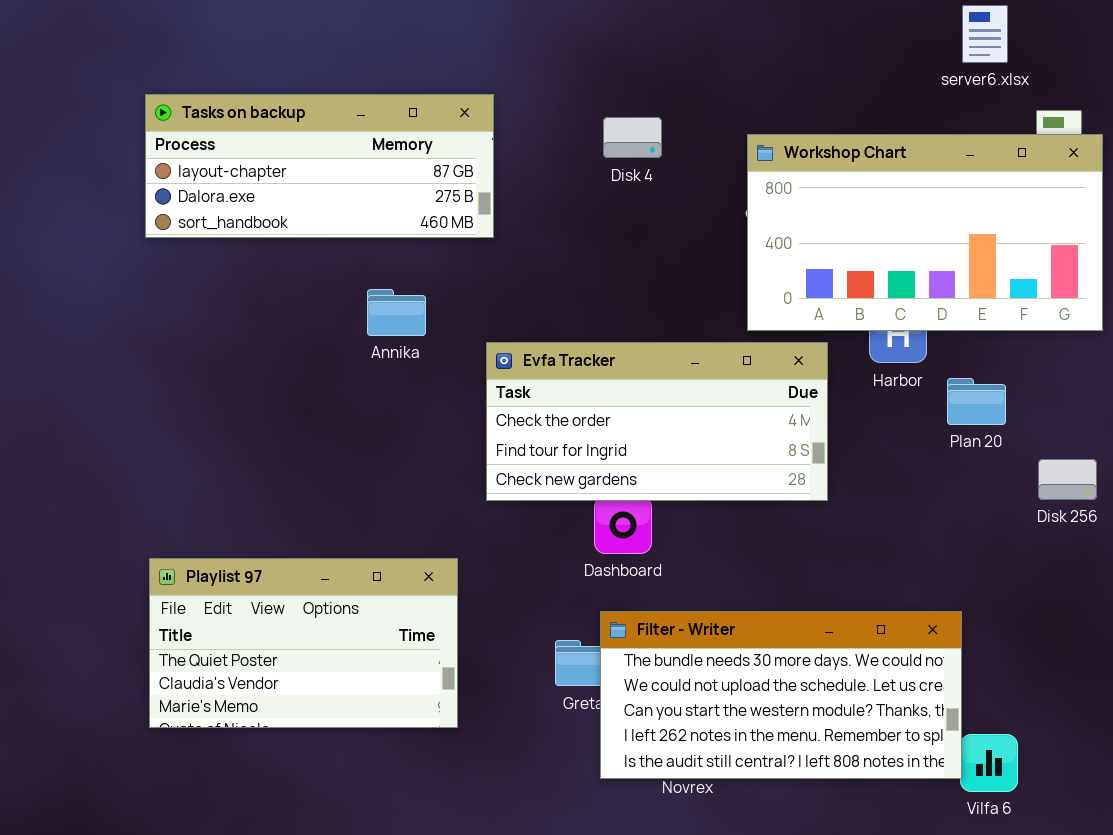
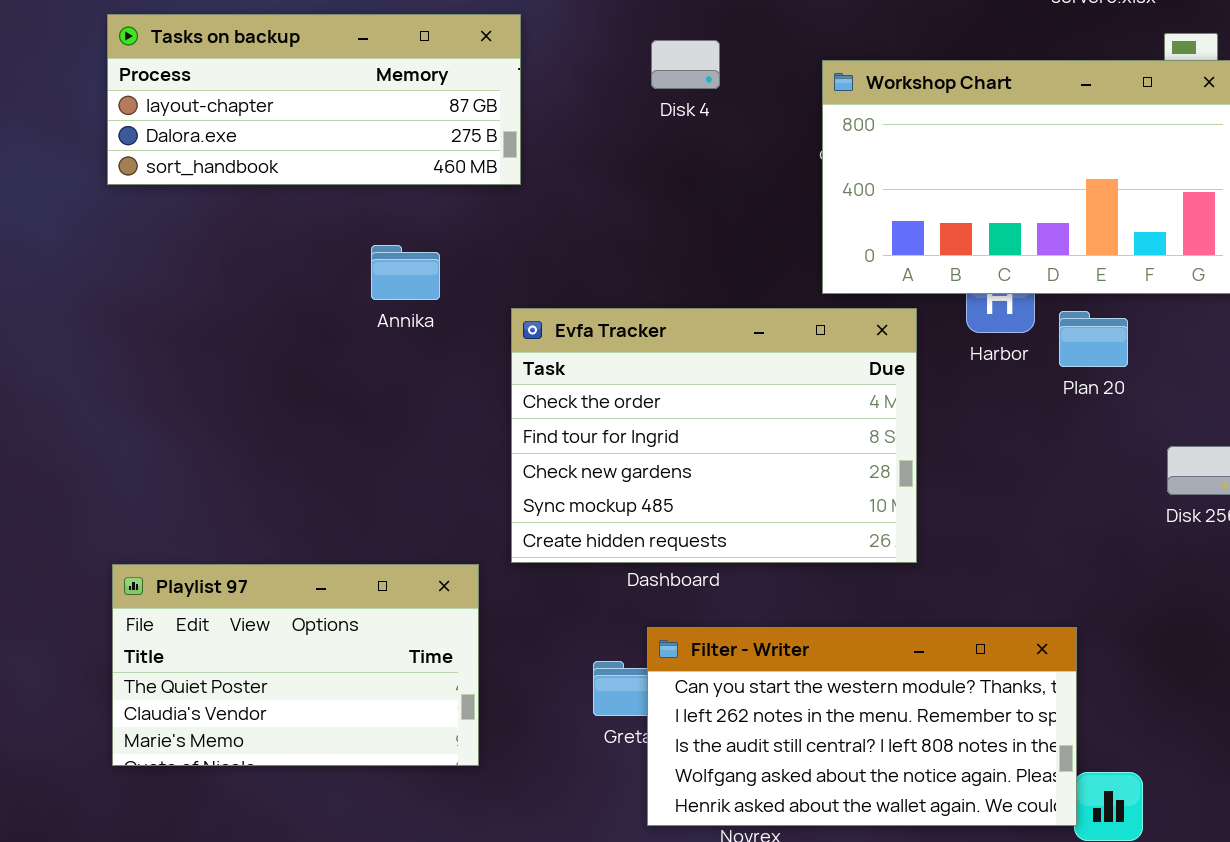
Evfa Tracker: [486,342,828,501] -> [511,308,917,563], resized
Plan 20: [947,378,1006,425] -> [1059,311,1128,367], moved
Filter - Writer: [600,611,962,779] -> [647,627,1077,826], scrolled down 2 rows

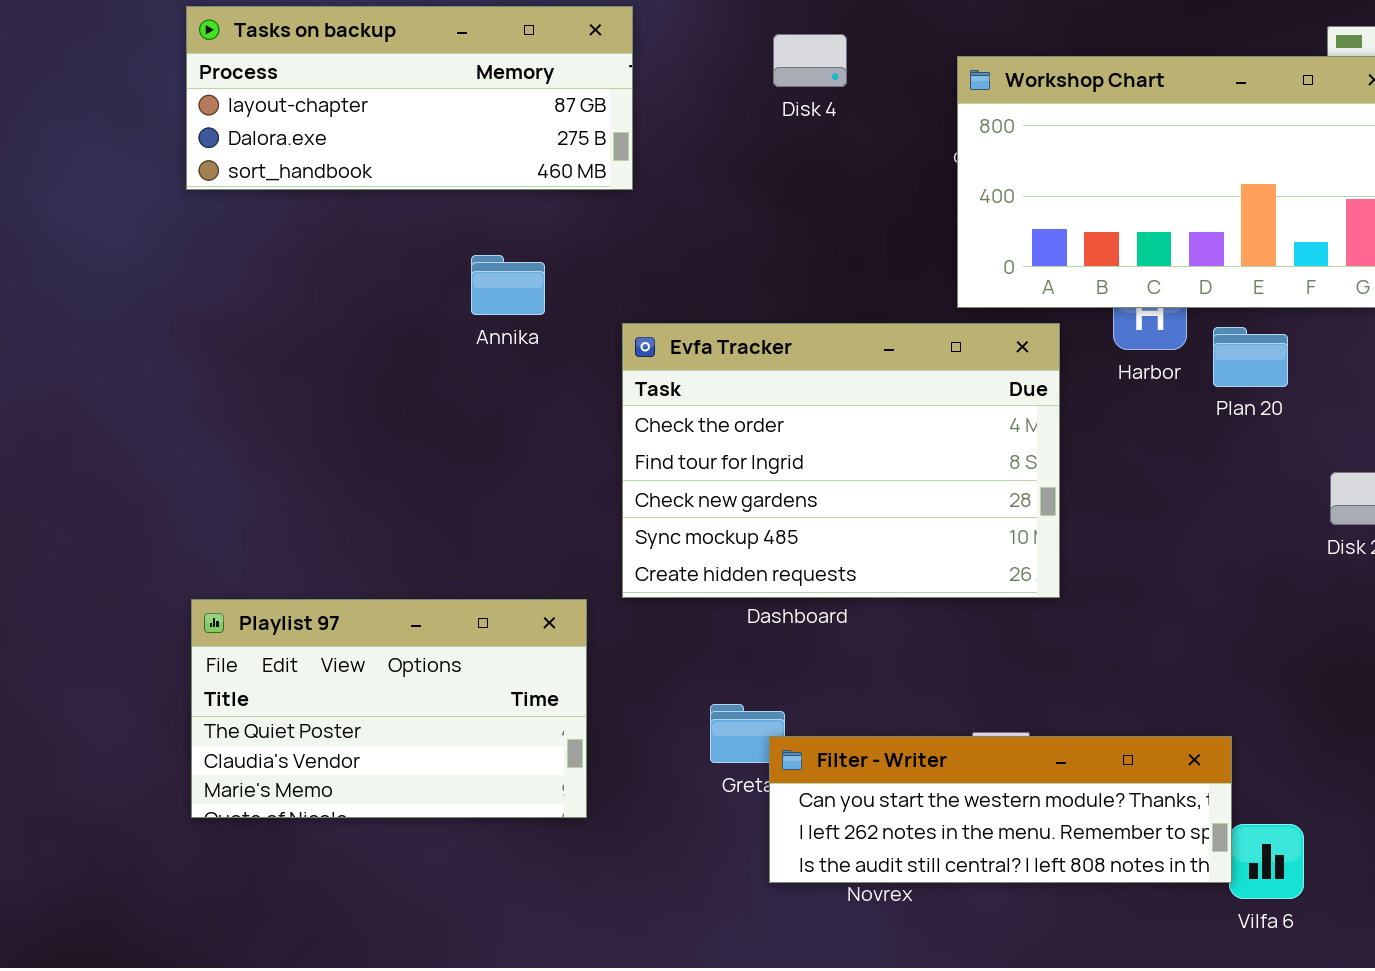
Filter - Writer: [647,627,1077,826] -> [769,736,1232,883], resized

